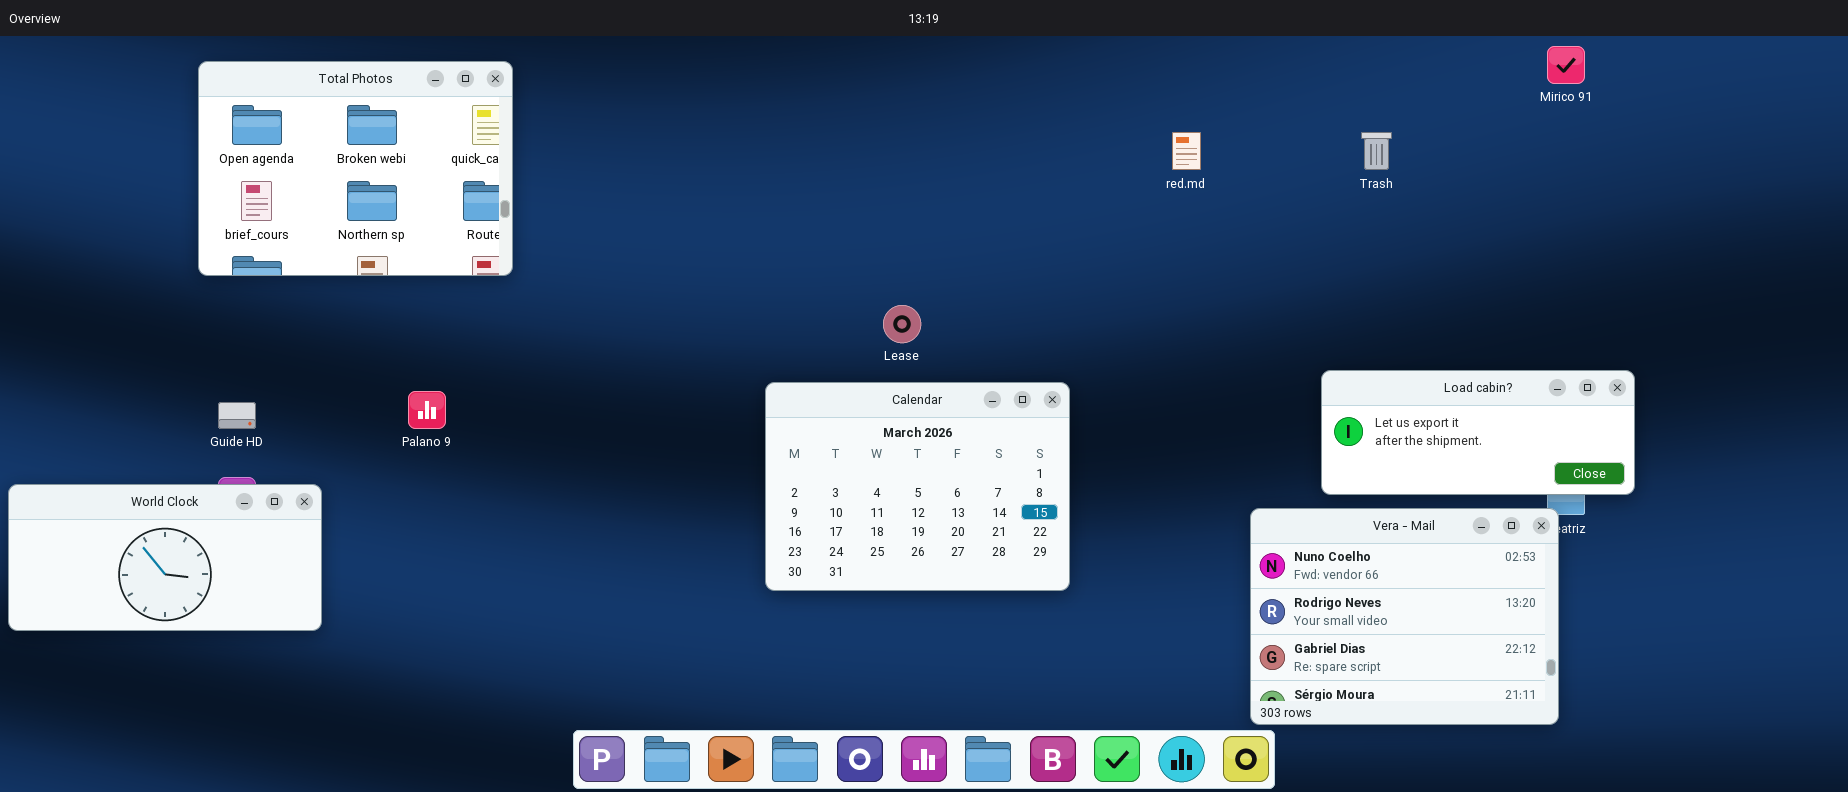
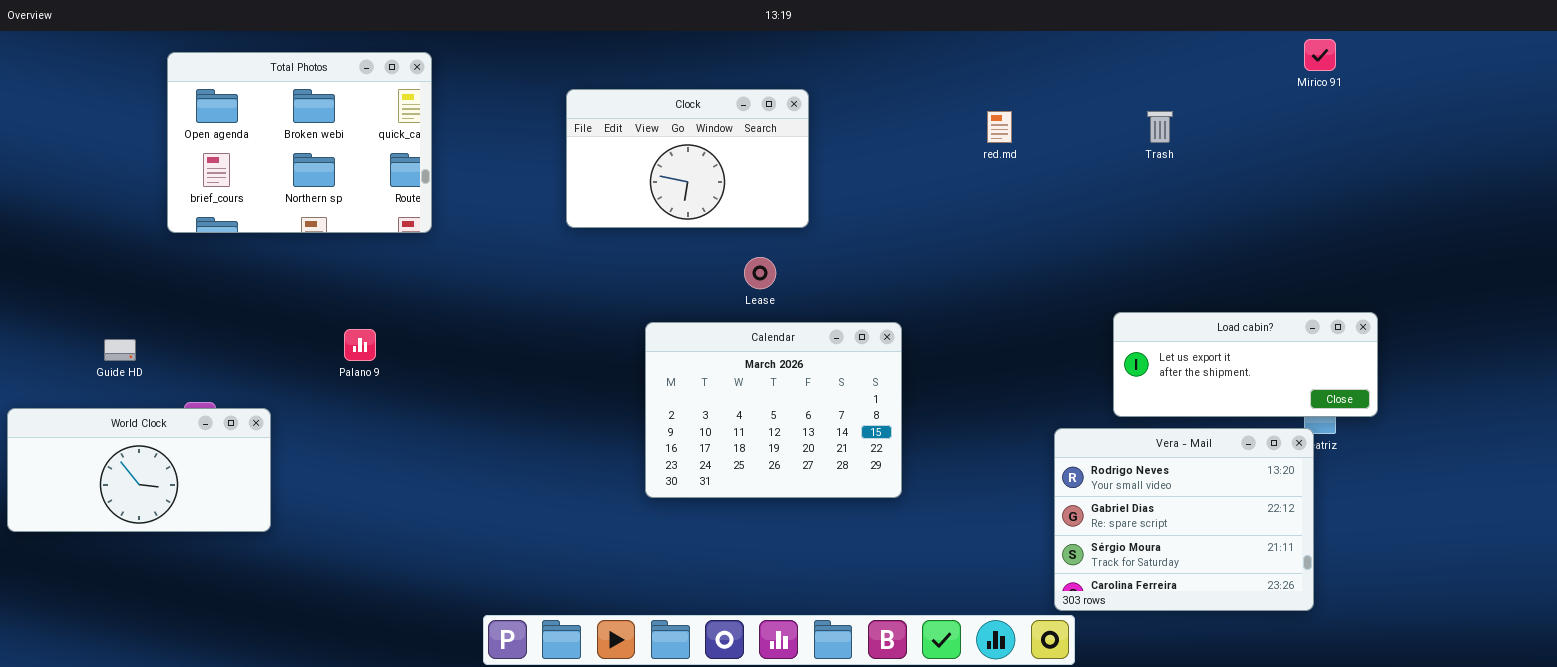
Clock: none -> [566,89,809,228], opened
Guide HD: [218,402,256,429] -> [104,339,136,361], moved
Vera - Mail: [1250,508,1559,725] -> [1054,428,1314,611], scrolled down 1 row

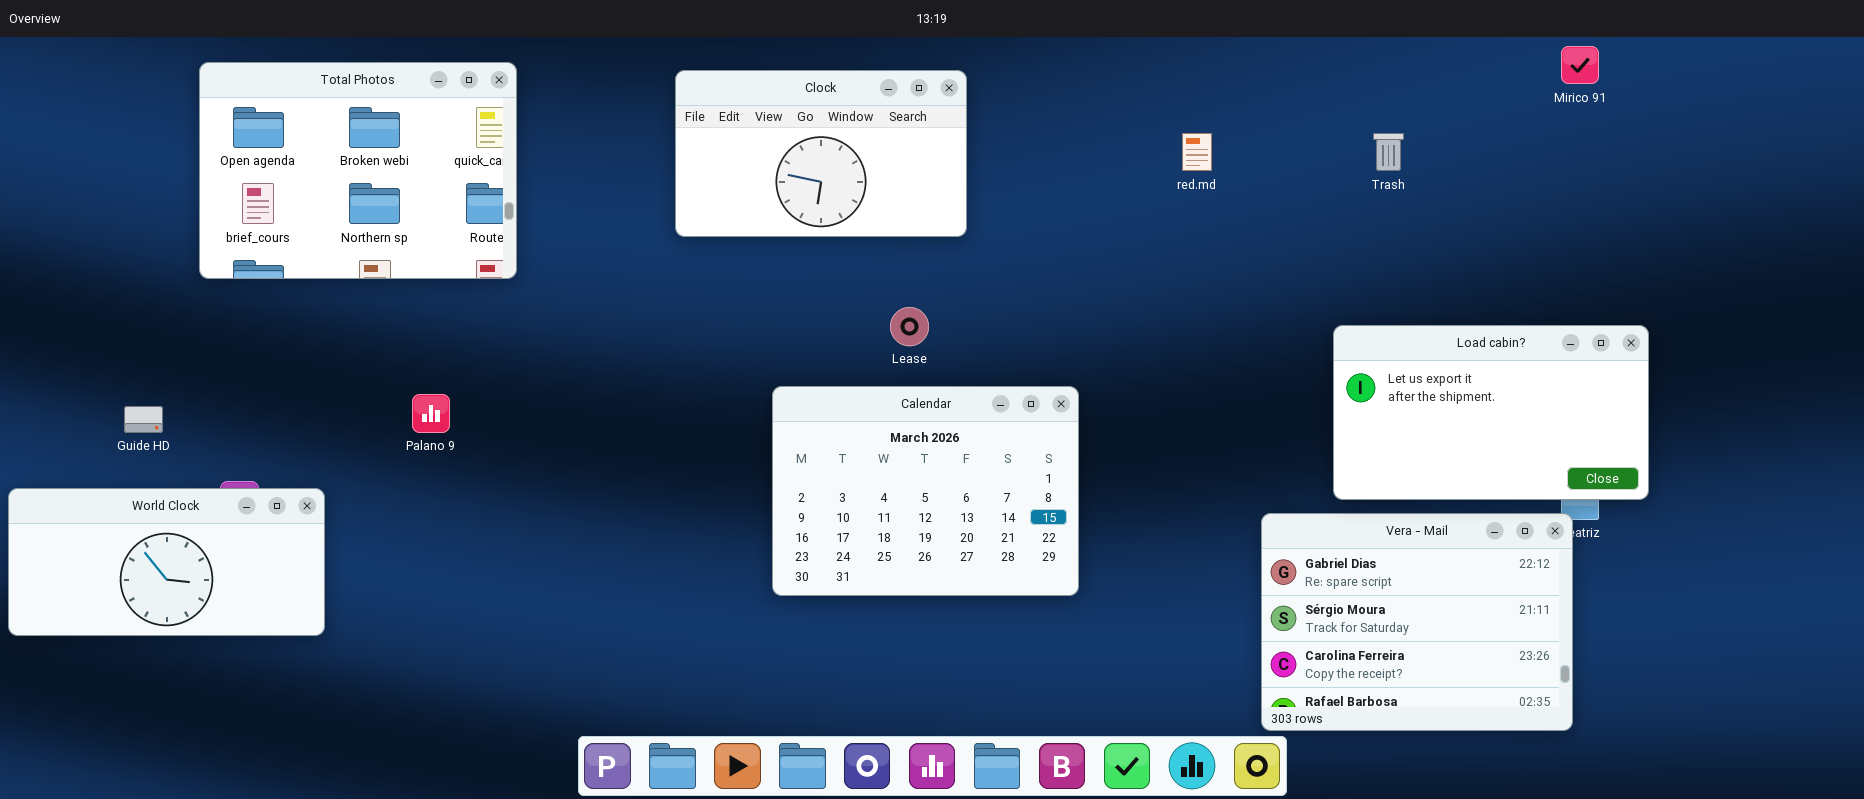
Clock: [566,89,809,228] -> [675,70,967,237], moved
Load cabin?: [1113,312,1378,417] -> [1333,325,1649,500], resized
Vera - Mail: [1054,428,1314,611] -> [1261,513,1573,731], scrolled down 1 row

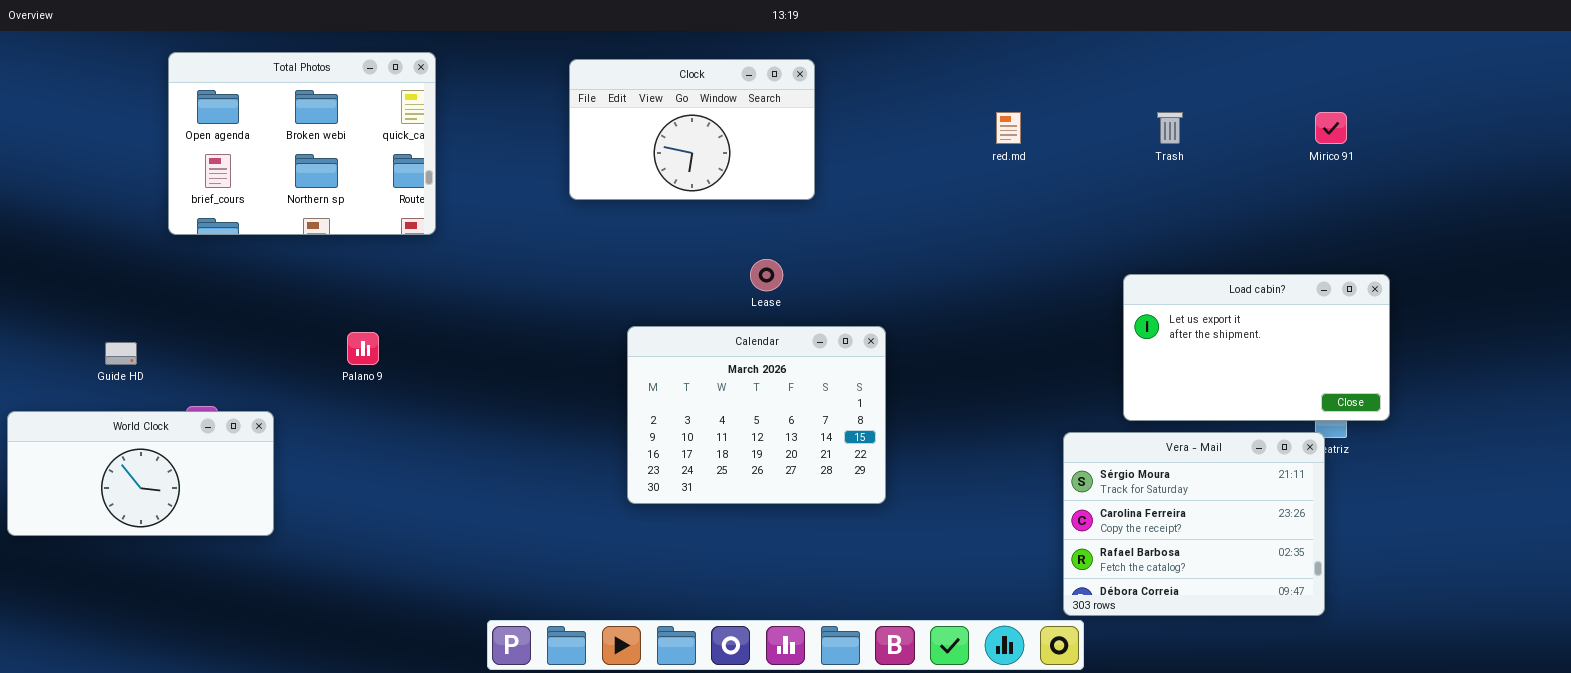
Mirico 91: [1561,46,1599,84] -> [1315,112,1347,144], moved
Calendar: [772,386,1079,596] -> [627,326,886,504], moved
Vera - Mail: [1261,513,1573,731] -> [1063,432,1325,616], scrolled down 1 row

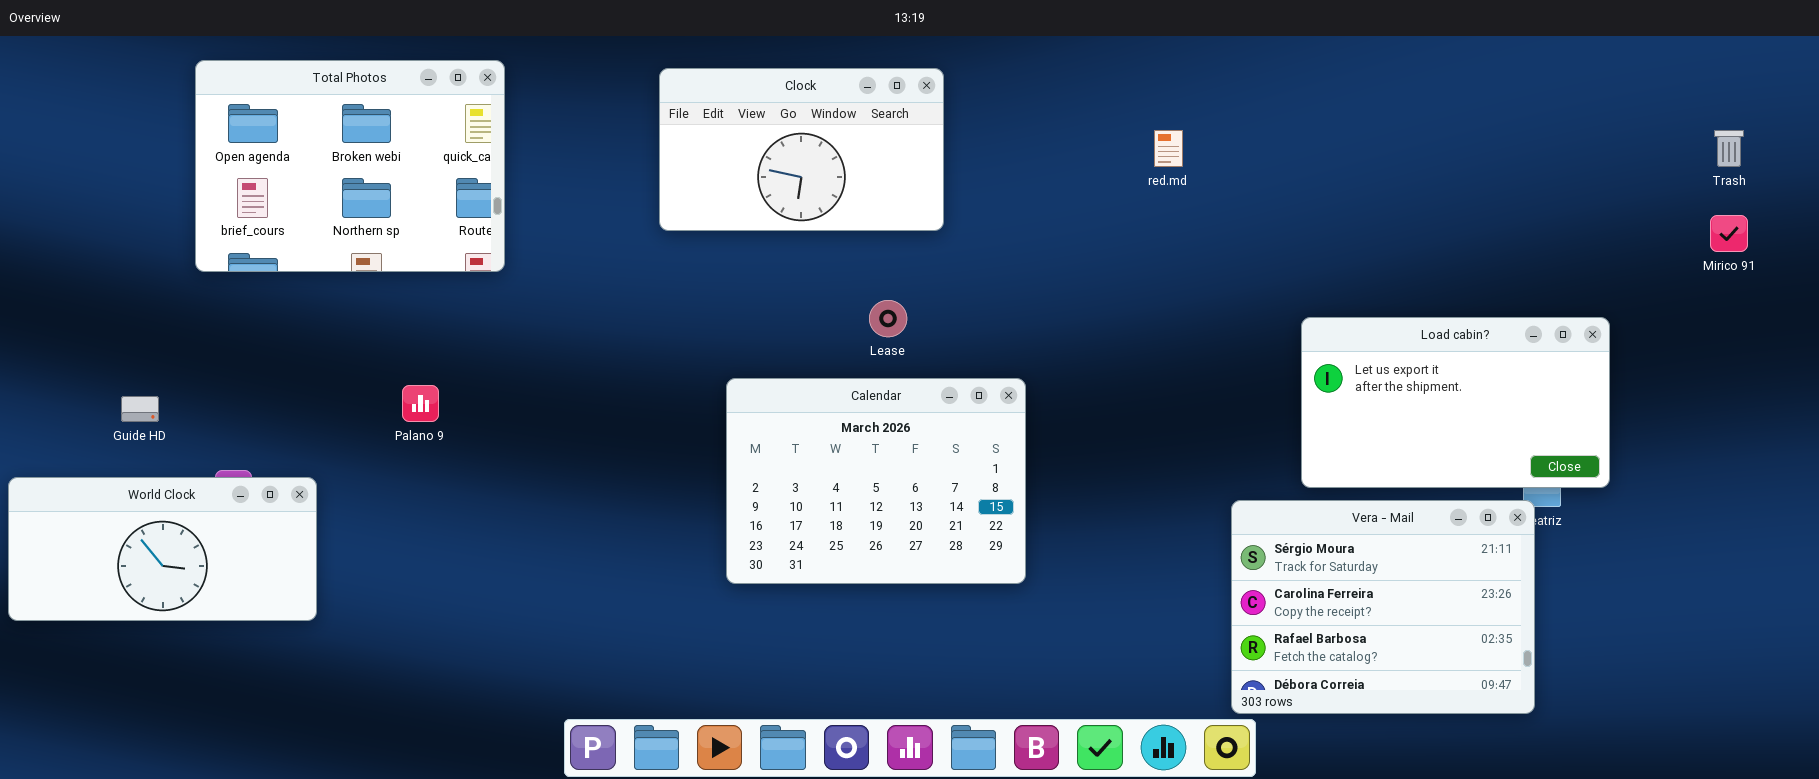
Trash: [1157,112,1183,144] -> [1714,130,1744,167], moved
Mirico 91: [1315,112,1347,144] -> [1710,215,1748,252], moved

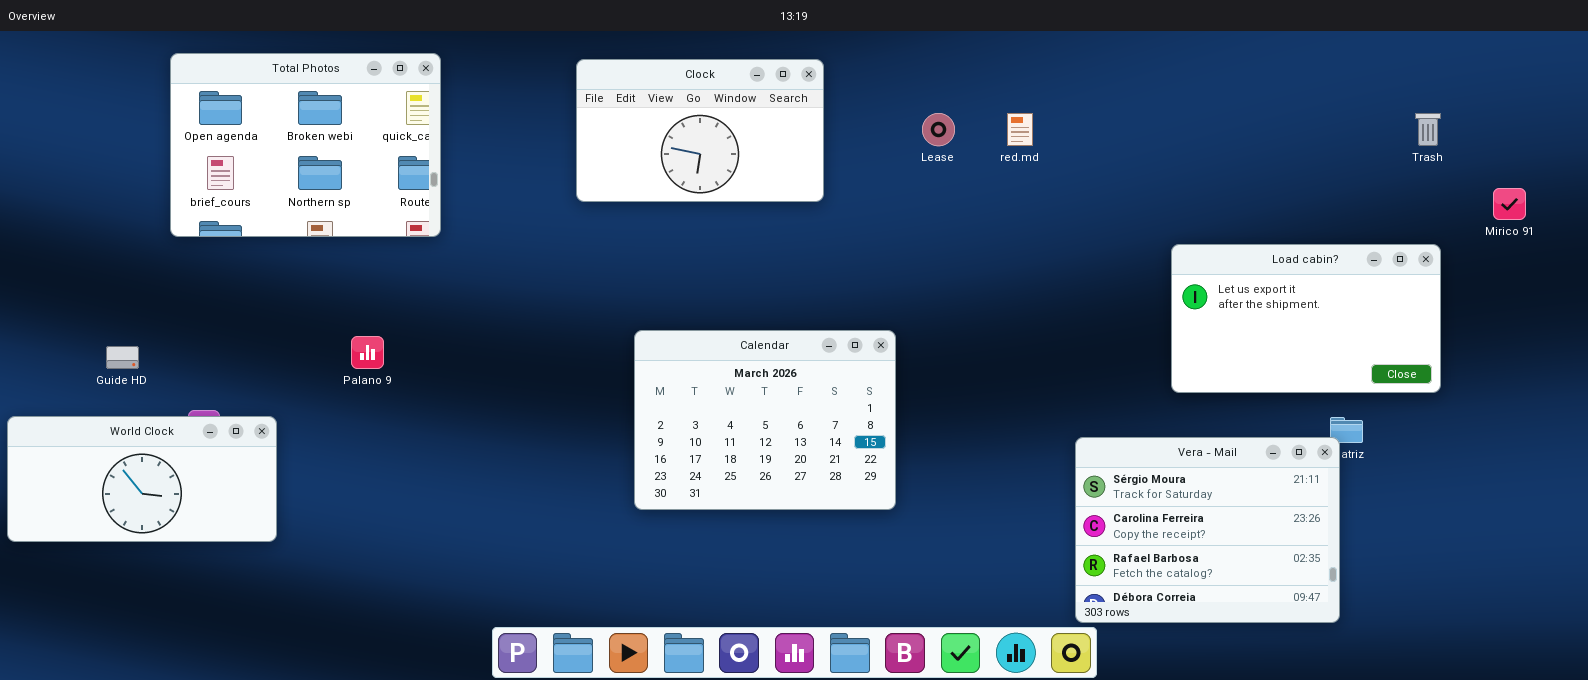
Trash: [1714,130,1744,167] -> [1415,113,1441,146], moved
Lease: [869,300,907,337] -> [922,113,955,146], moved
Load cabin?: [1301,317,1610,488] -> [1171,244,1441,393], moved

